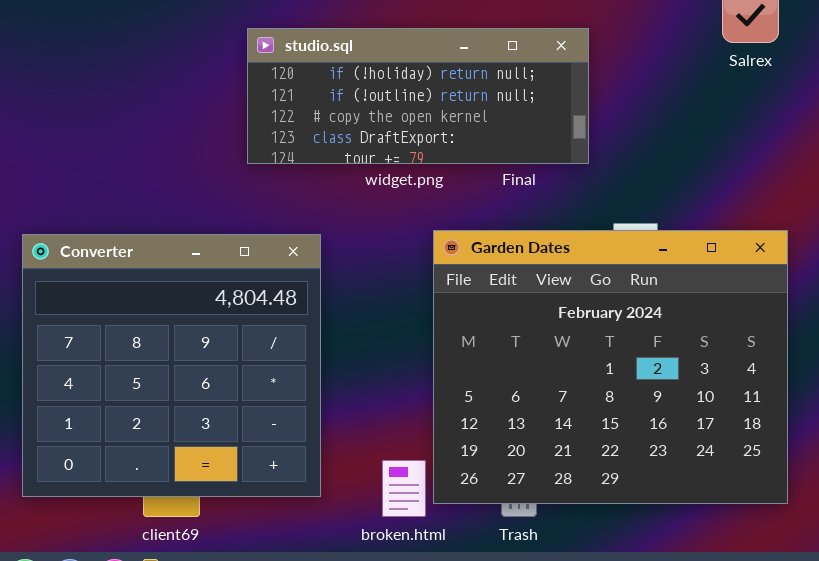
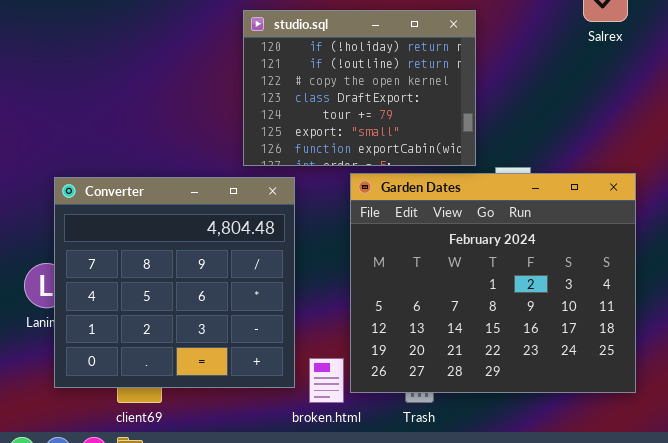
studio.sql: [247,28,589,164] -> [243,10,476,166], resized
Converter: [22,234,321,497] -> [54,177,295,388], moved

